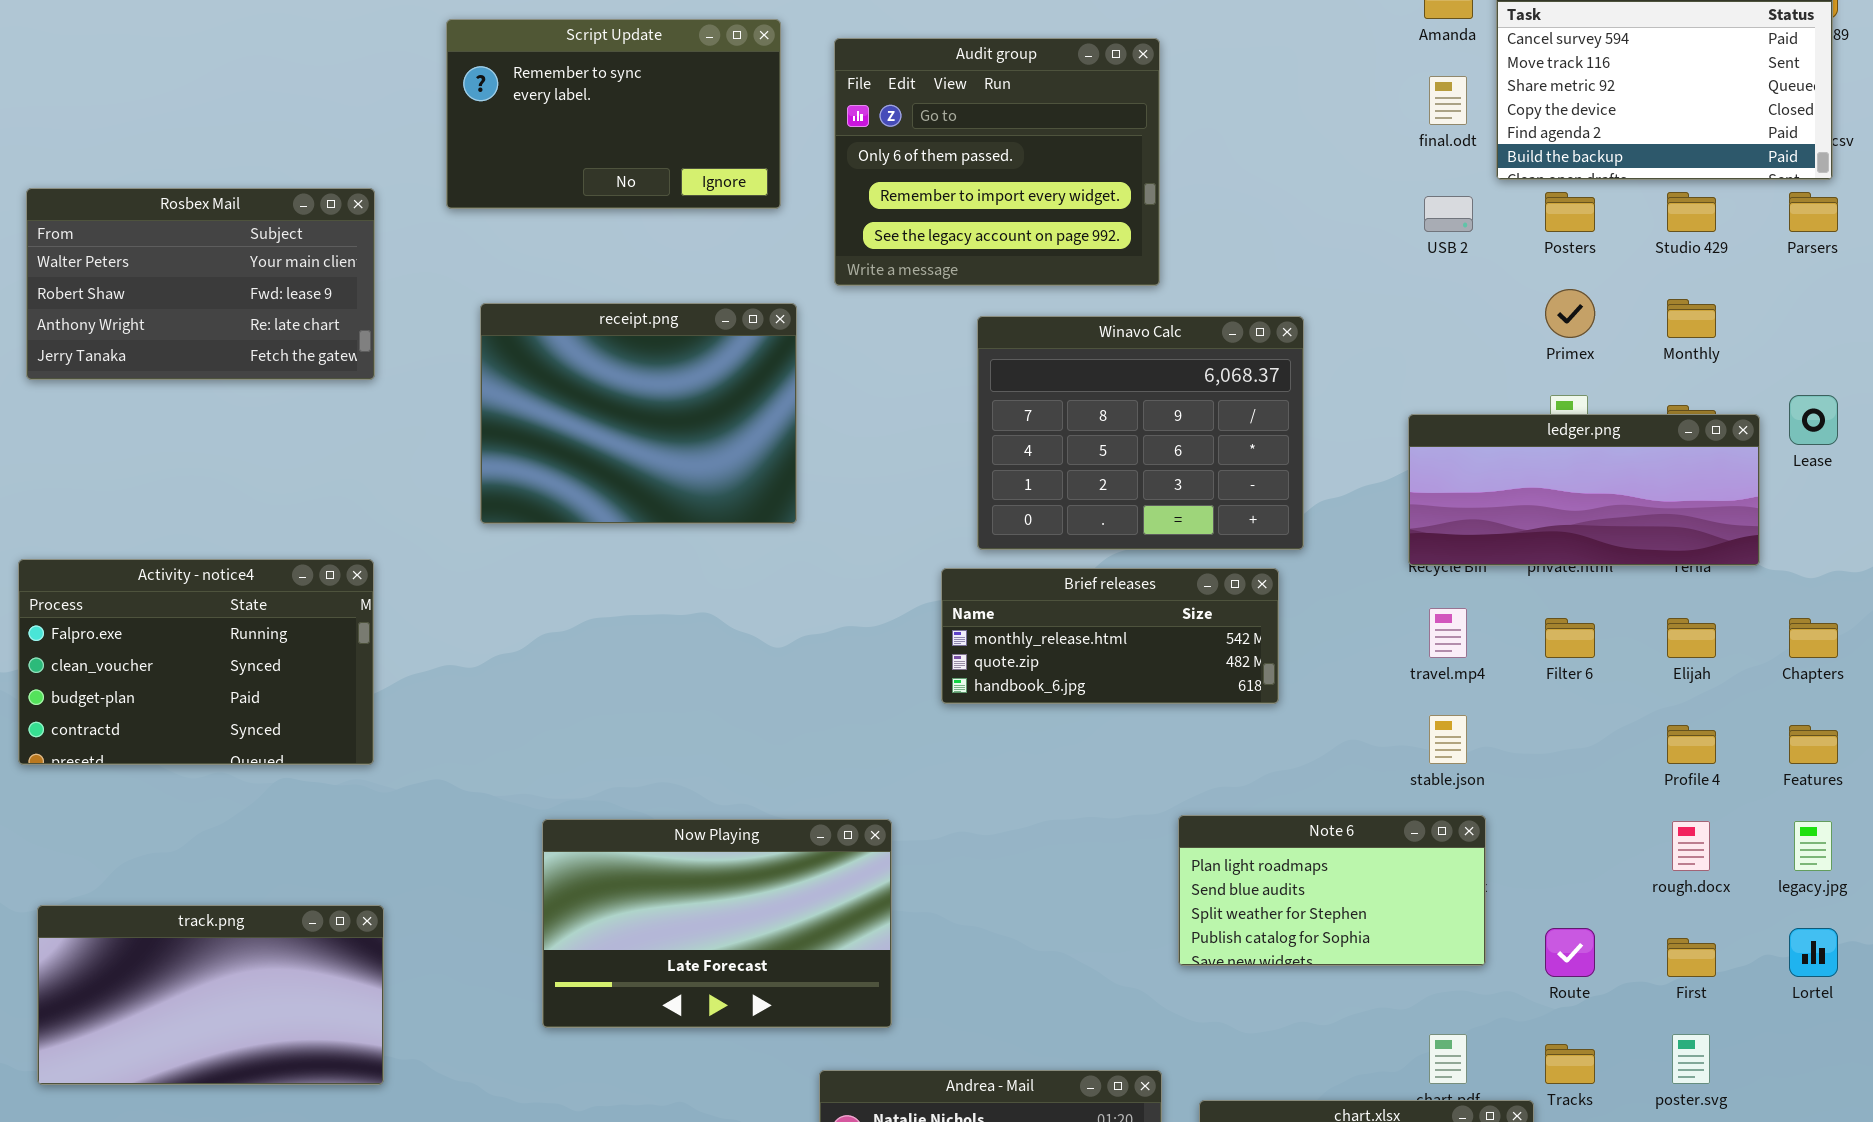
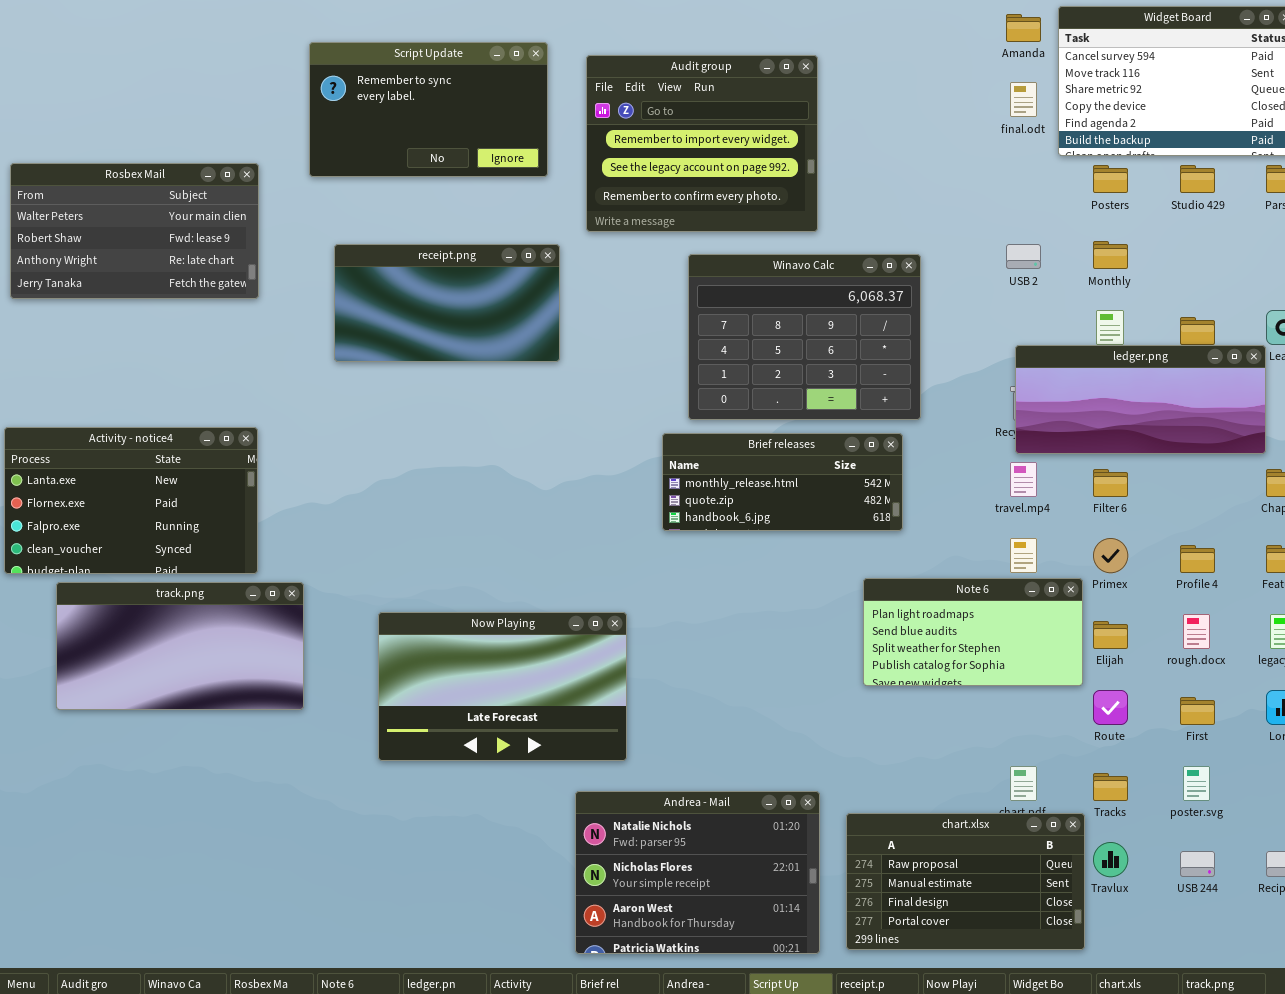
Audit group: [834,38,1160,286] -> [586,55,818,232], scrolled down 1 row
USB 2: [1424,196,1473,232] -> [1006,244,1041,269], moved
Primex: [1545,289,1595,338] -> [1093,538,1128,573], moved
Monthly: [1667,299,1716,338] -> [1093,241,1128,269], moved
receipt.png: [480,303,797,524] -> [334,244,560,362], resized
ledger.png: [1408,414,1760,566] -> [1015,345,1266,454], moved
Activity - notice4: [18,559,374,765] -> [4,427,258,574], scrolled up 2 rows
Elijah: [1667,618,1716,658] -> [1093,621,1128,649], moved
Note 6: [1178,815,1486,966] -> [863,578,1083,686], moved
track.png: [37,905,384,1085] -> [56,582,304,710], moved

